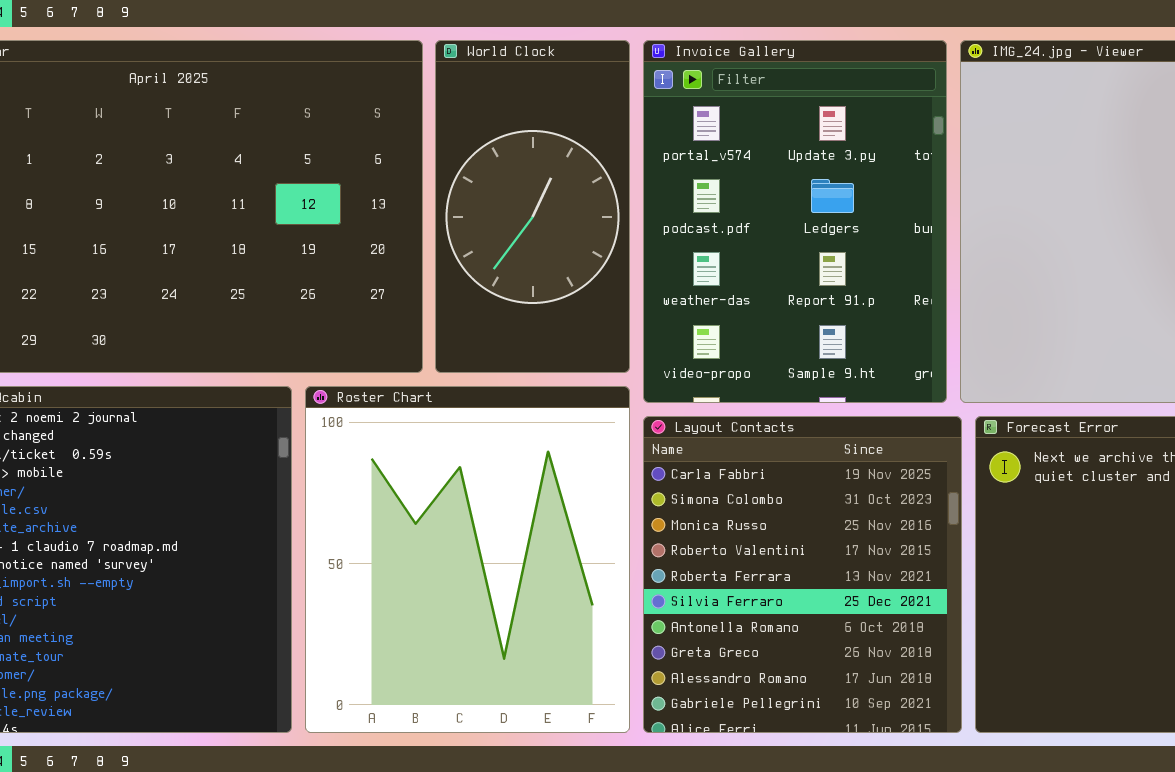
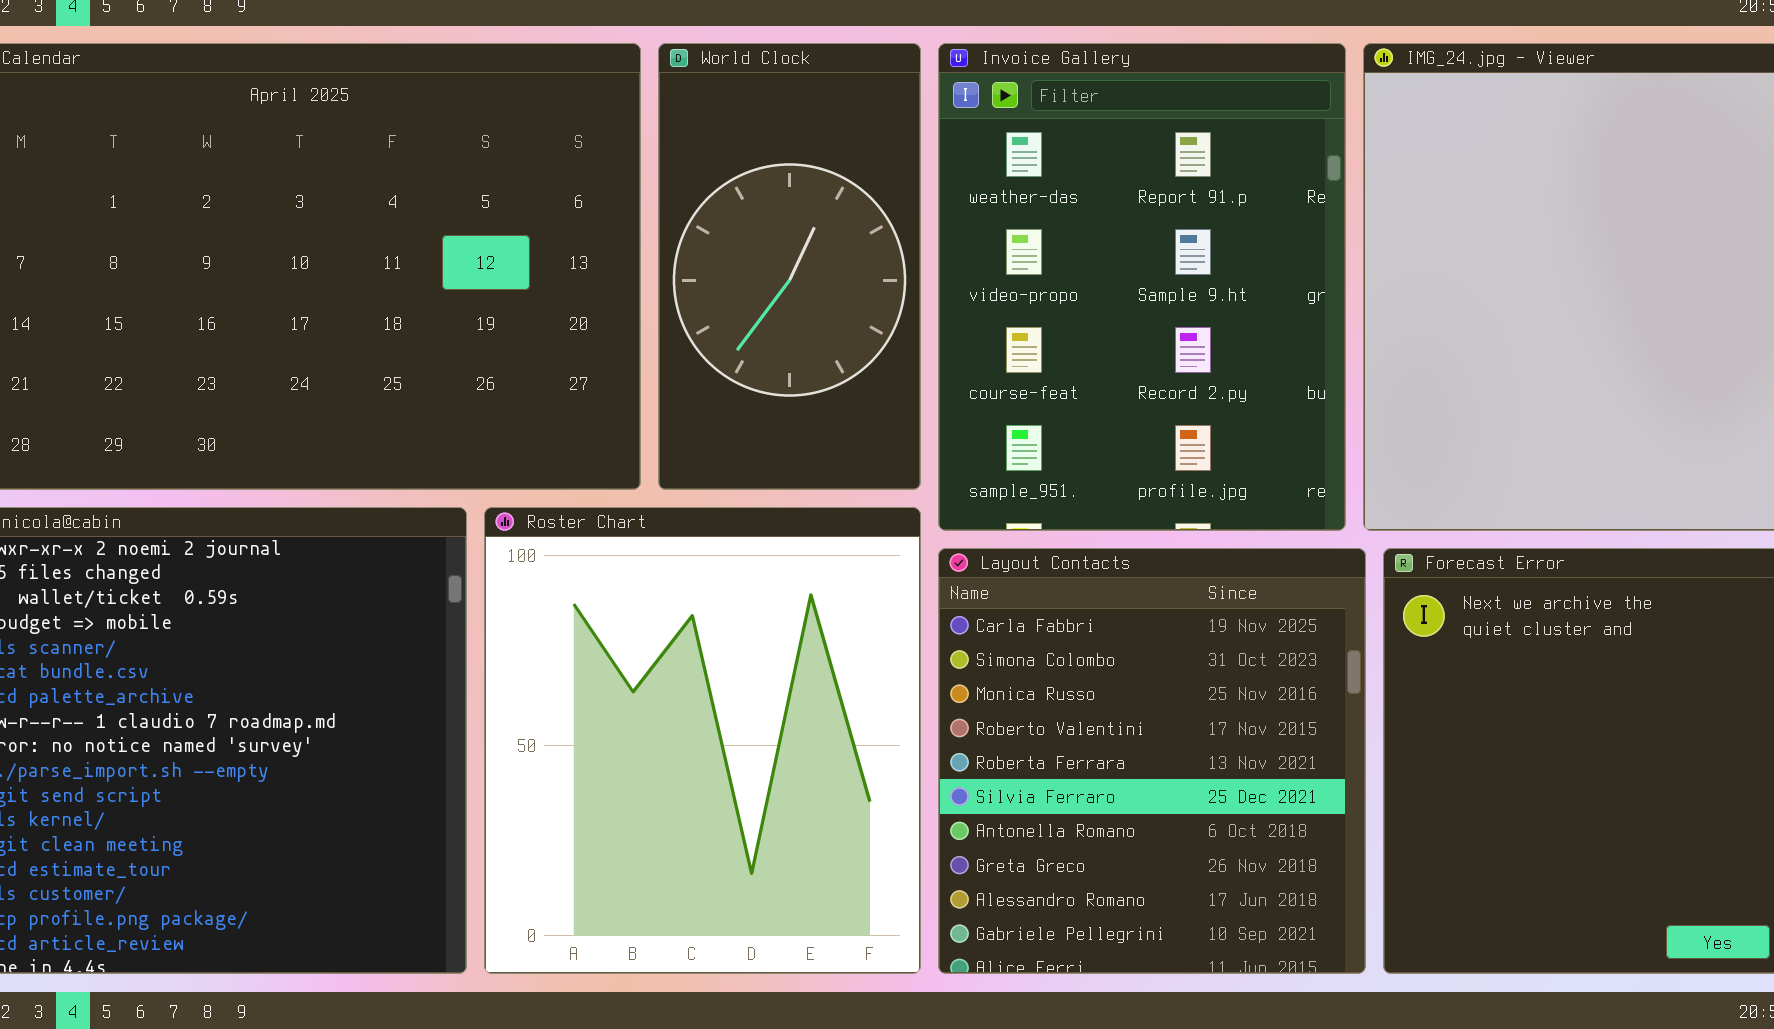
Invoice Gallery: [643,40,947,403] -> [938,43,1346,531], scrolled down 2 rows

